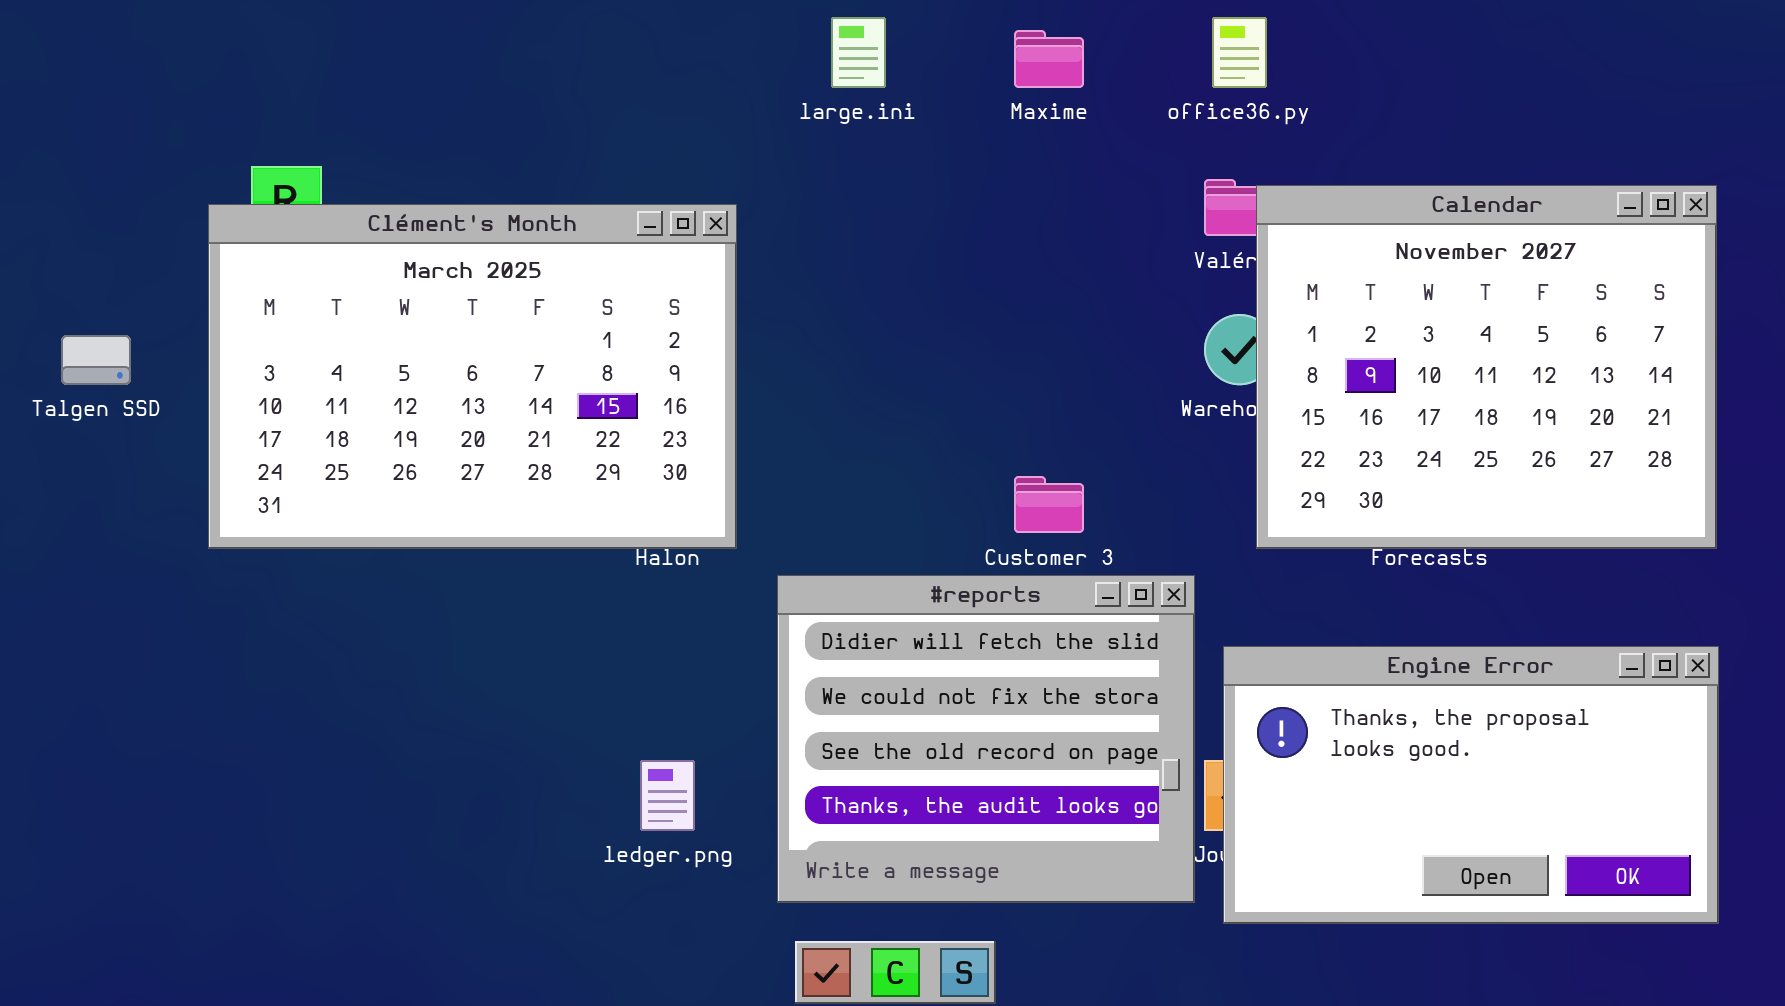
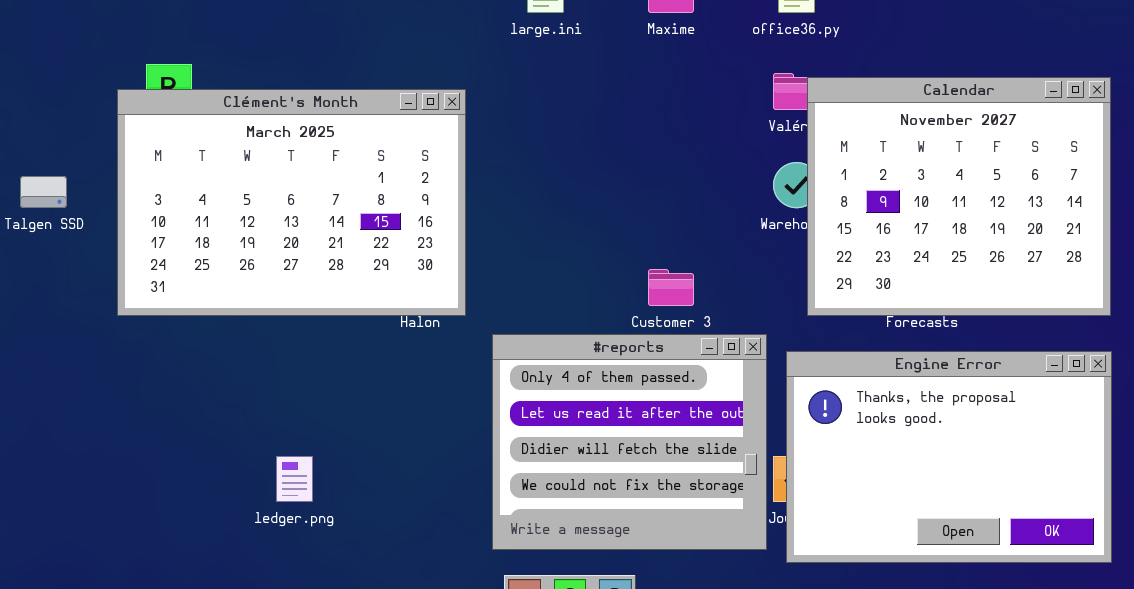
#reports: [777,575,1195,903] -> [492,334,767,550], scrolled up 2 rows
Engine Error: [1223,646,1719,924] -> [786,351,1112,563], resized
ledger.png: [640,760,695,831] -> [276,456,313,502], moved

